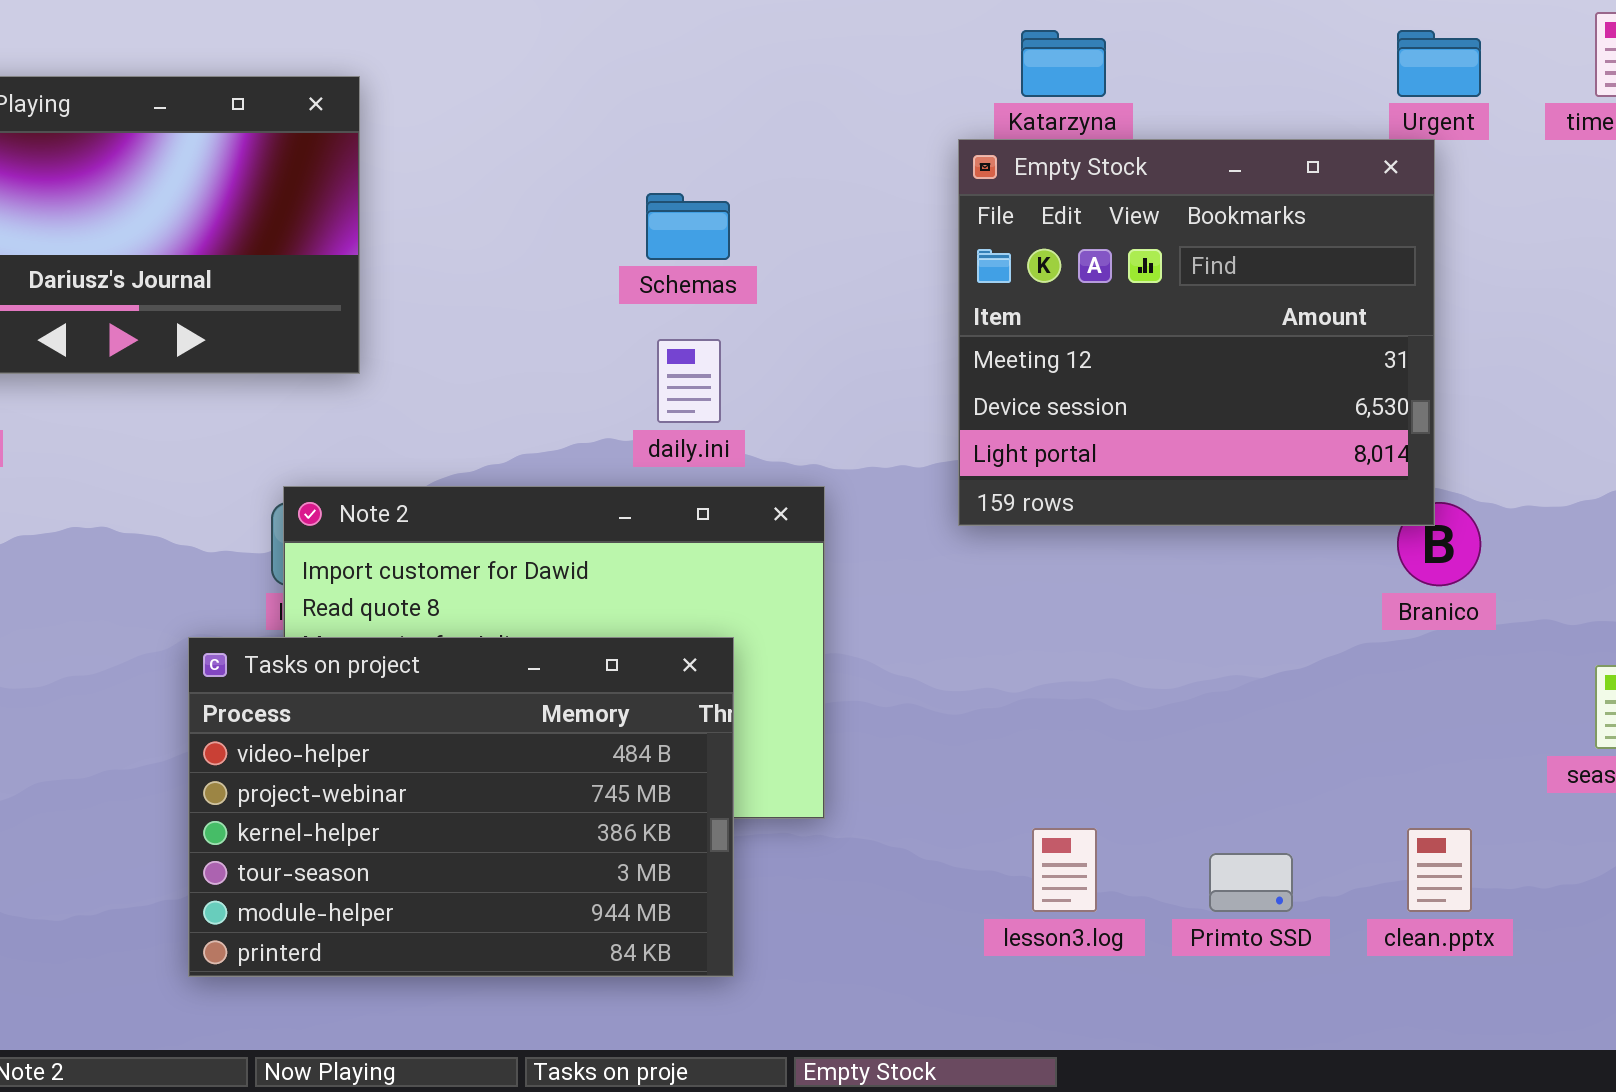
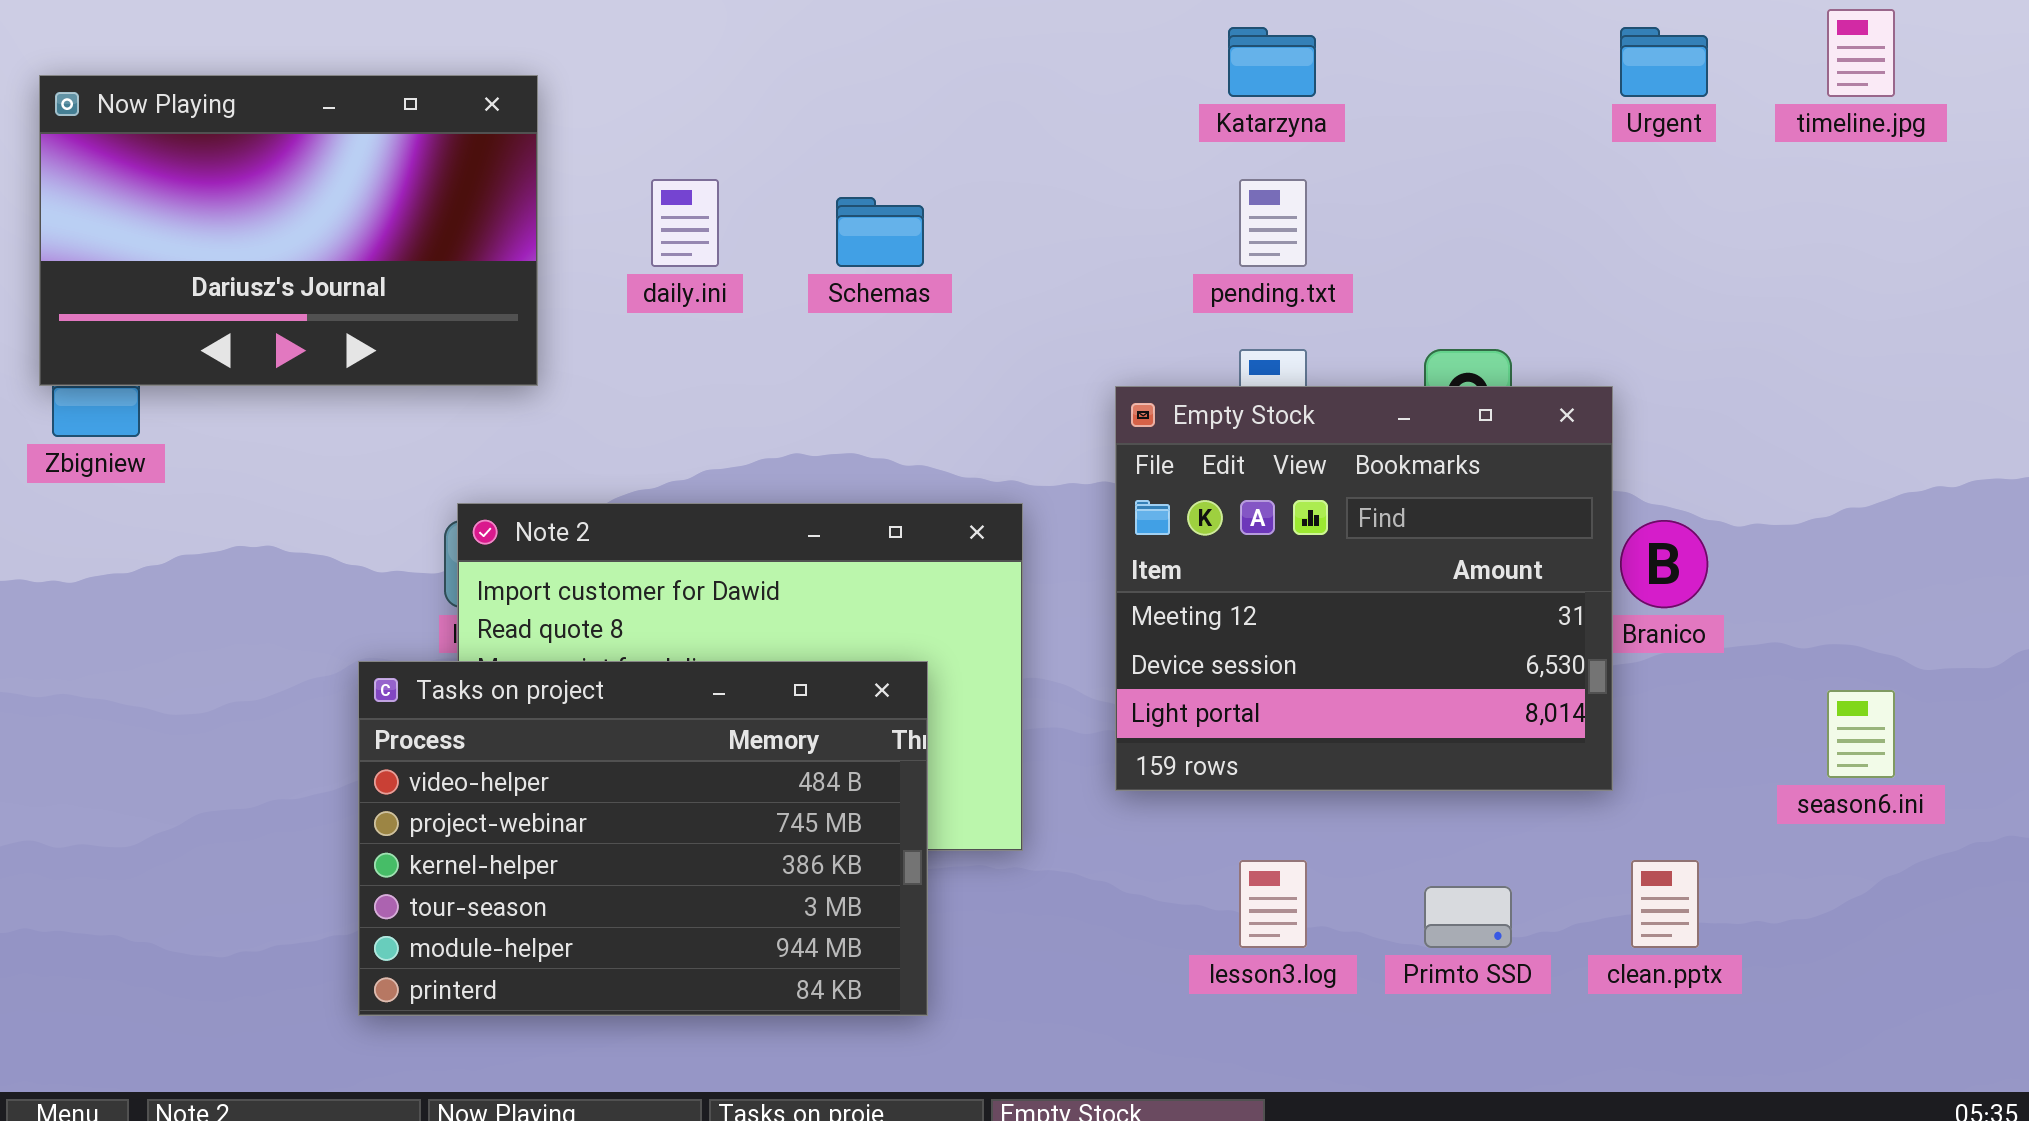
Empty Stock: [958,139,1435,526] -> [1115,386,1613,791], moved
daily.ini: [657,339,721,423] -> [651,179,719,267], moved

